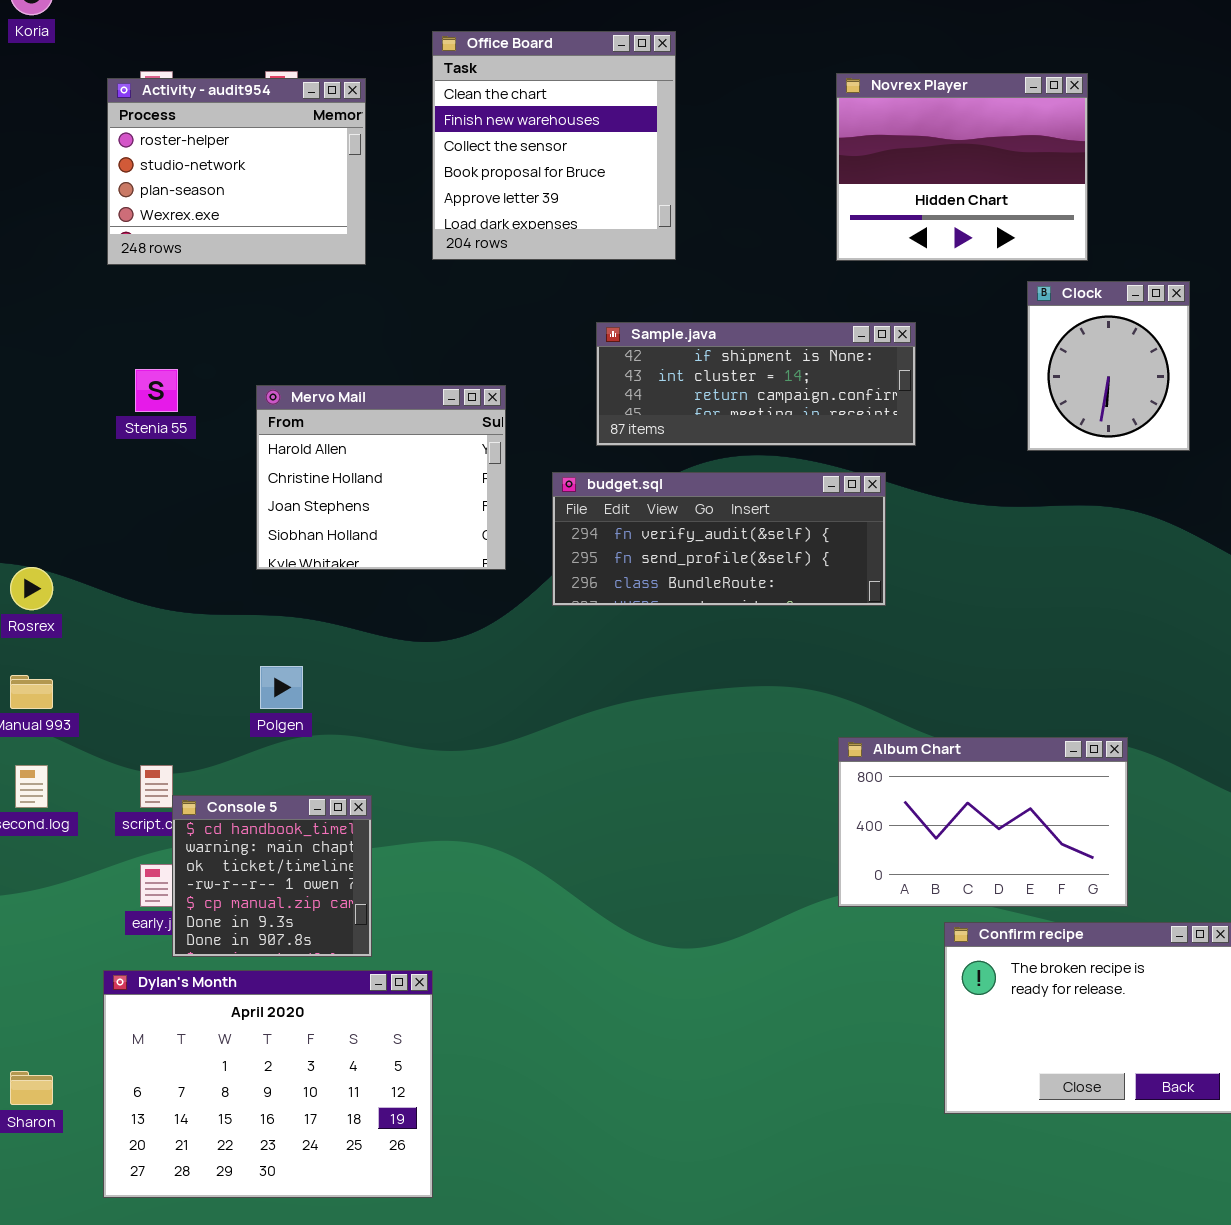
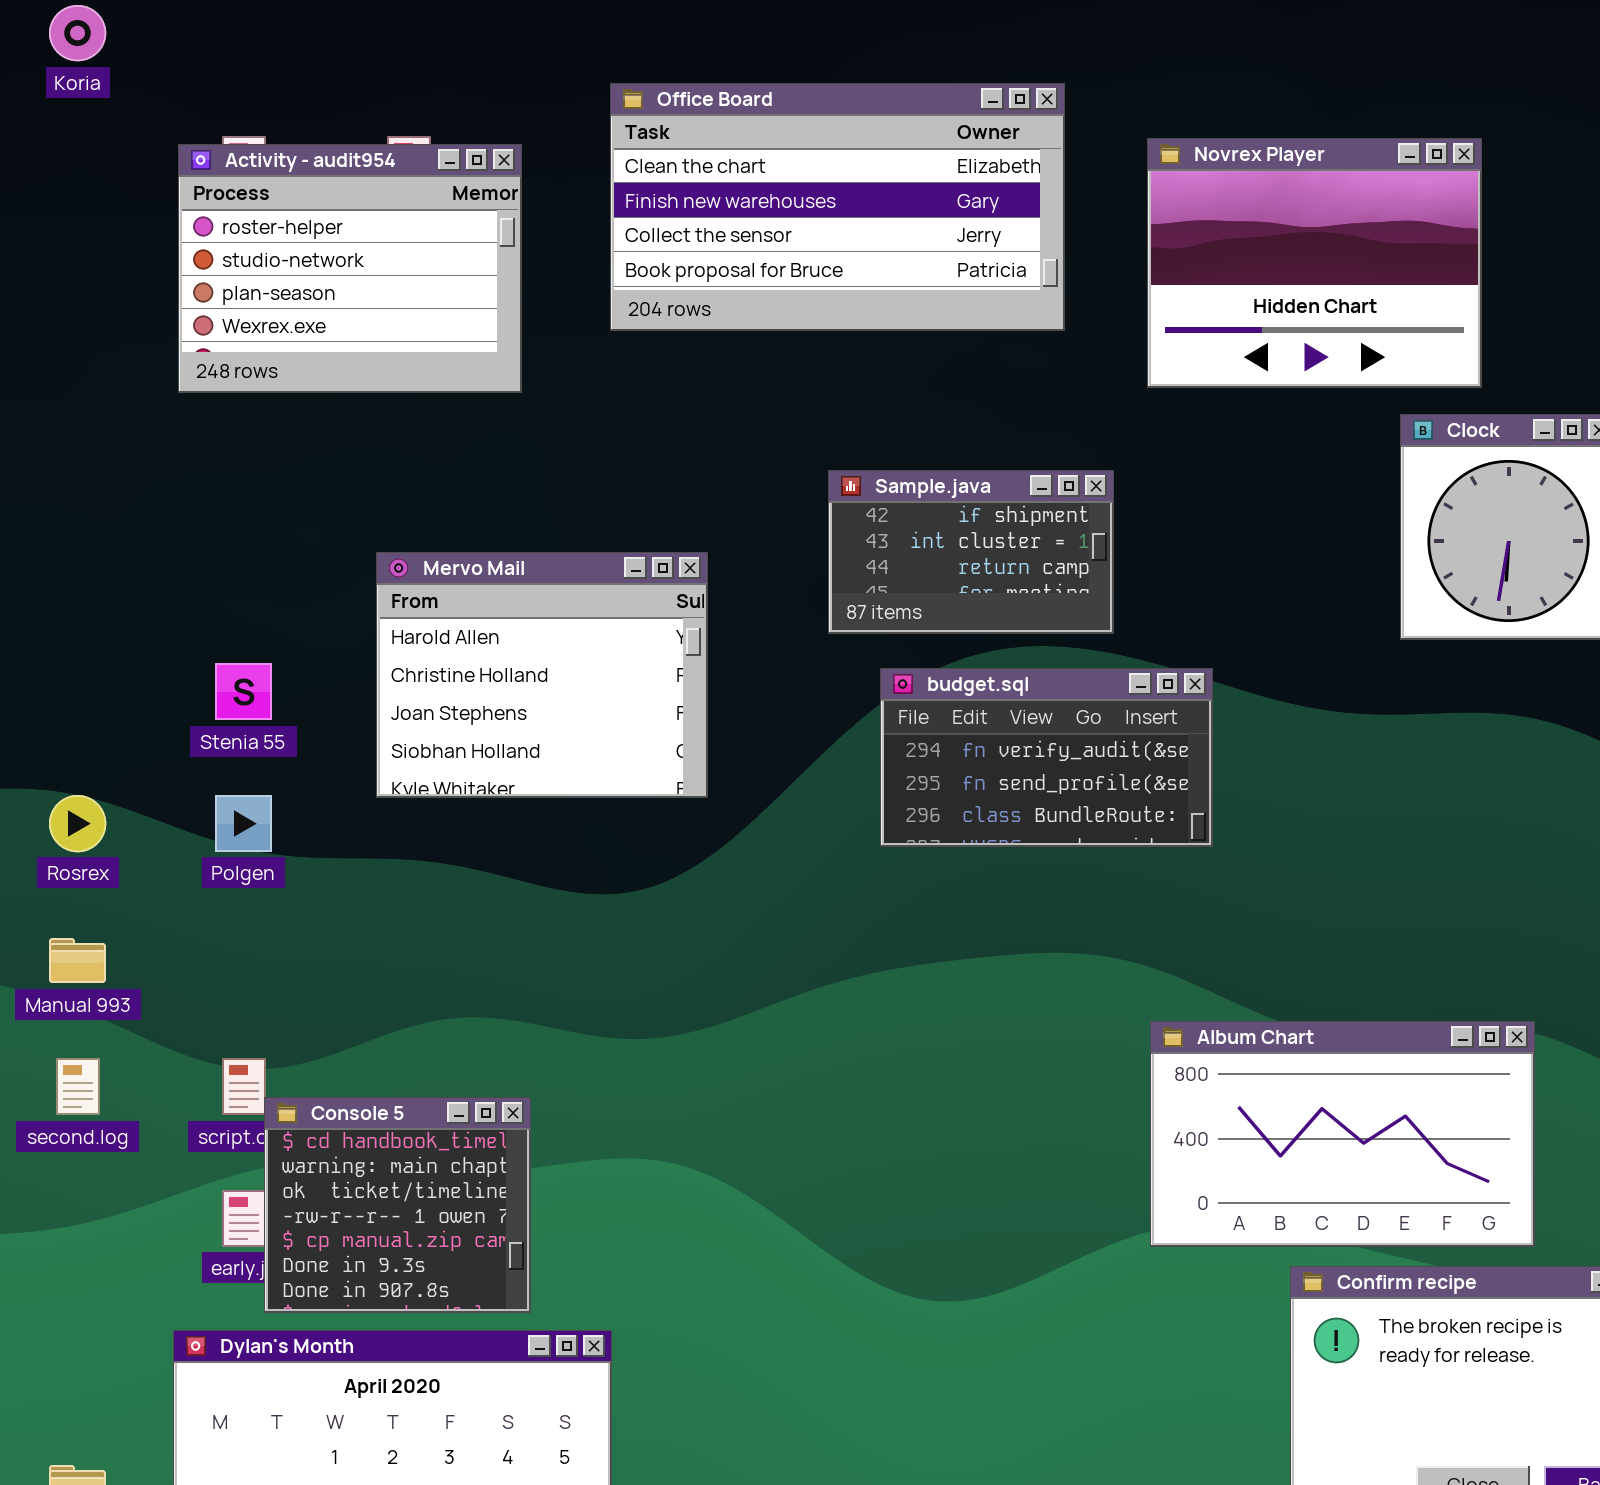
Office Board: [432,31,676,260] -> [610,83,1065,331], resized
Sample.java: [596,322,916,446] -> [828,470,1114,634], resized
Stenia 55: [135,369,178,412] -> [215,663,272,720], moved
budget.sql: [552,472,886,606] -> [880,668,1213,847], resized
Polgen: [260,666,303,709] -> [215,795,272,852], moved

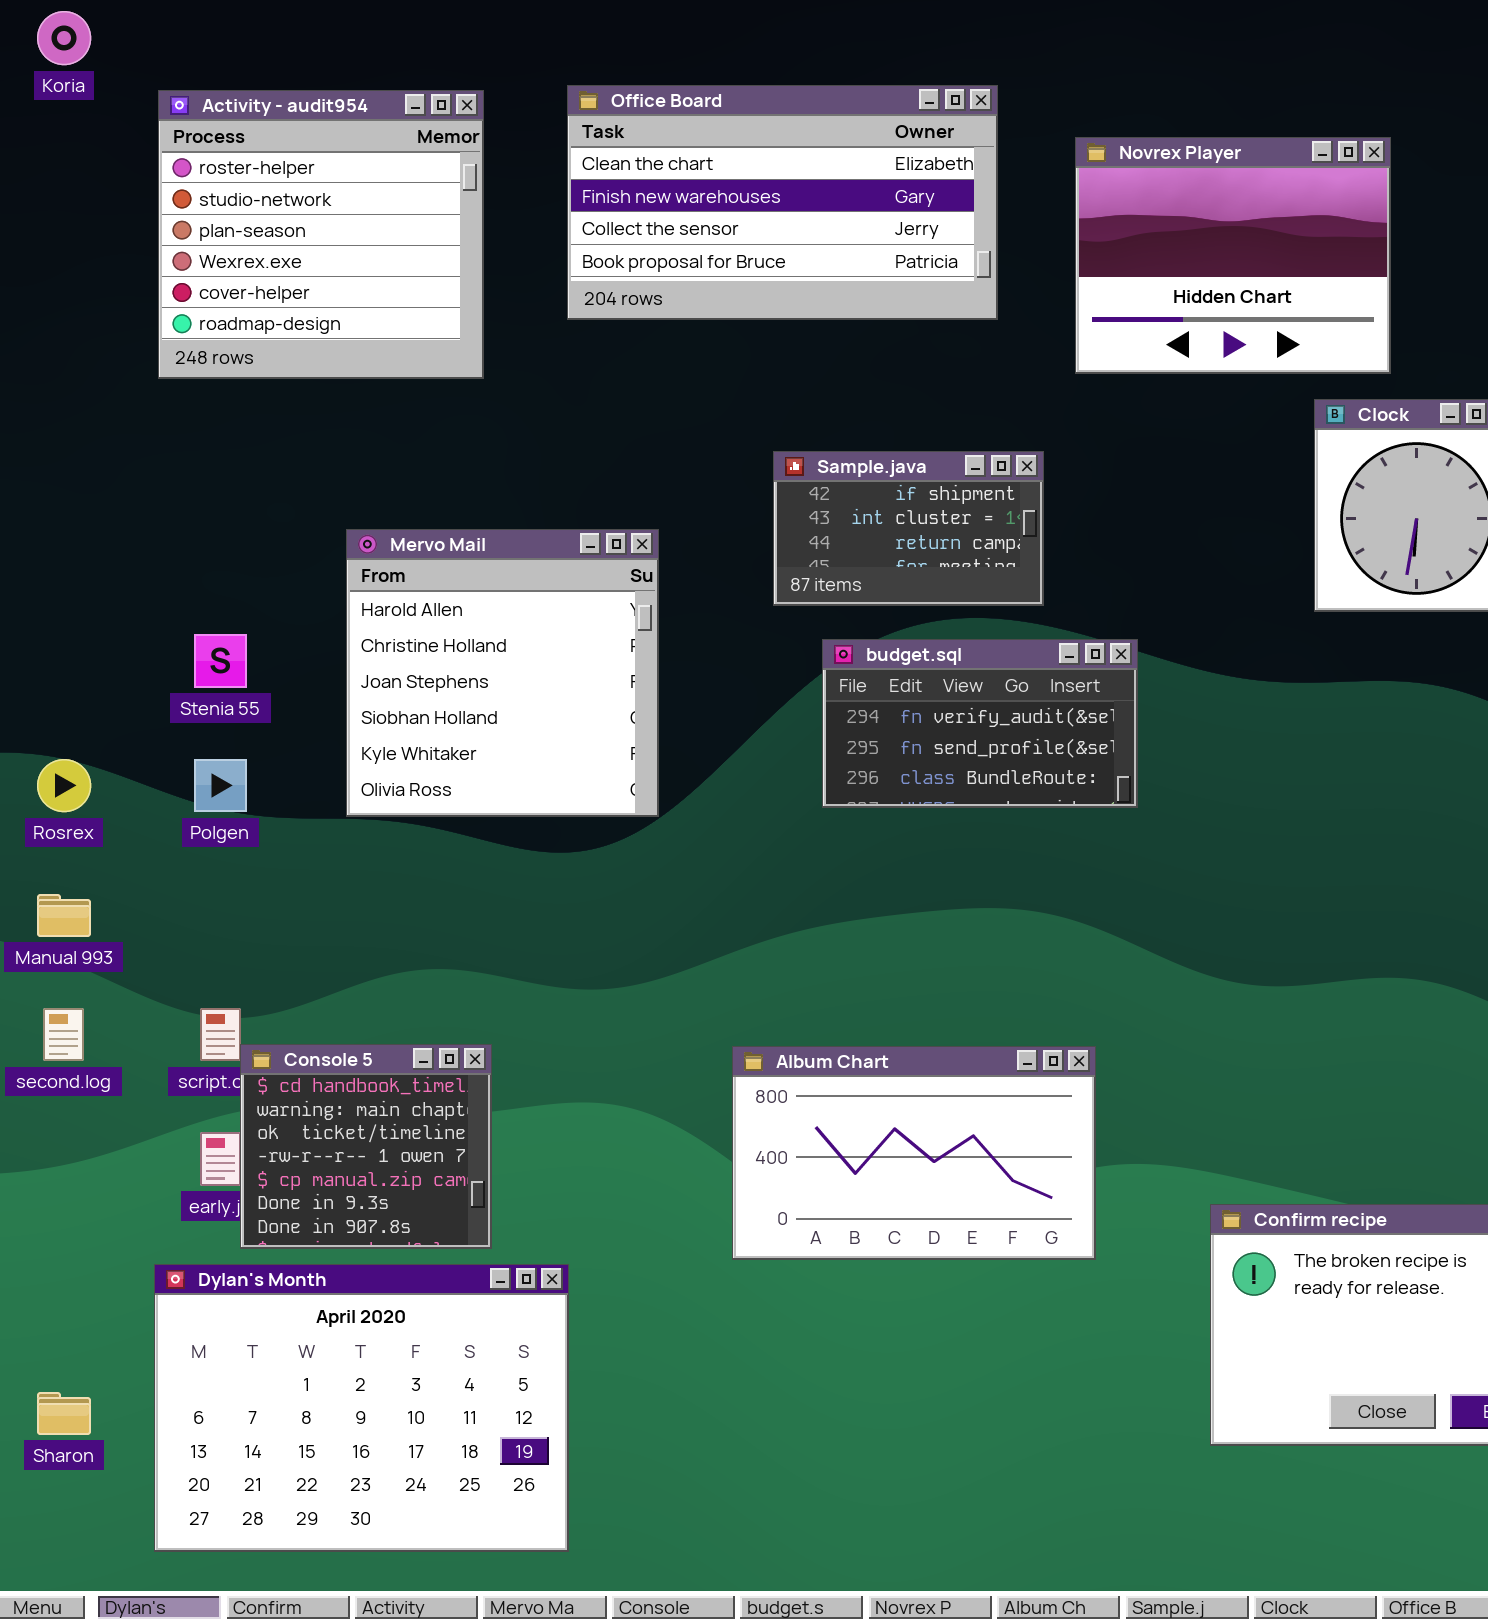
Activity - audit954: [178,144,522,393] -> [158,90,484,379], resized
Mervo Mail: [376,552,708,798] -> [346,529,659,817], resized
Album Chart: [1150,1021,1535,1247] -> [732,1046,1096,1260], moved

